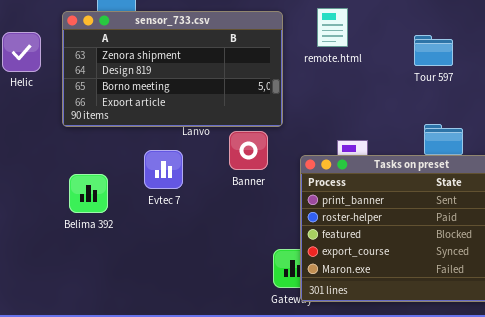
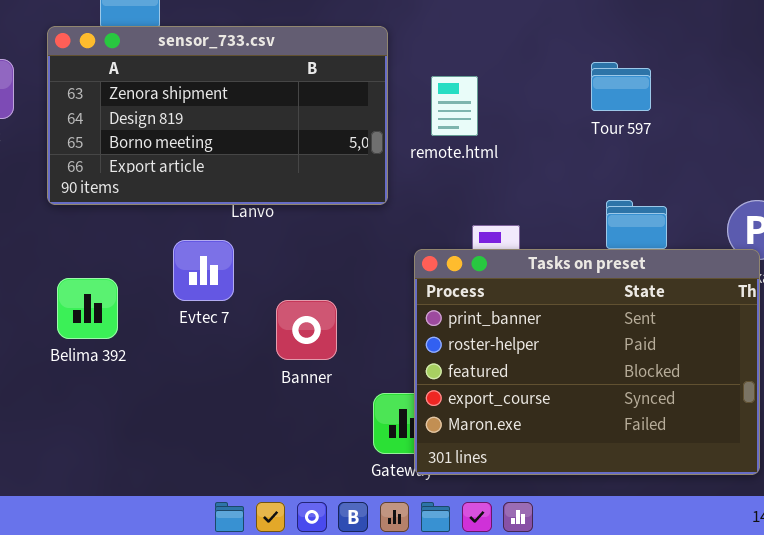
remote.html: [317,8,348,47] -> [431,76,478,136], moved
Banner: [229,131,268,170] -> [276,300,337,360], moved

